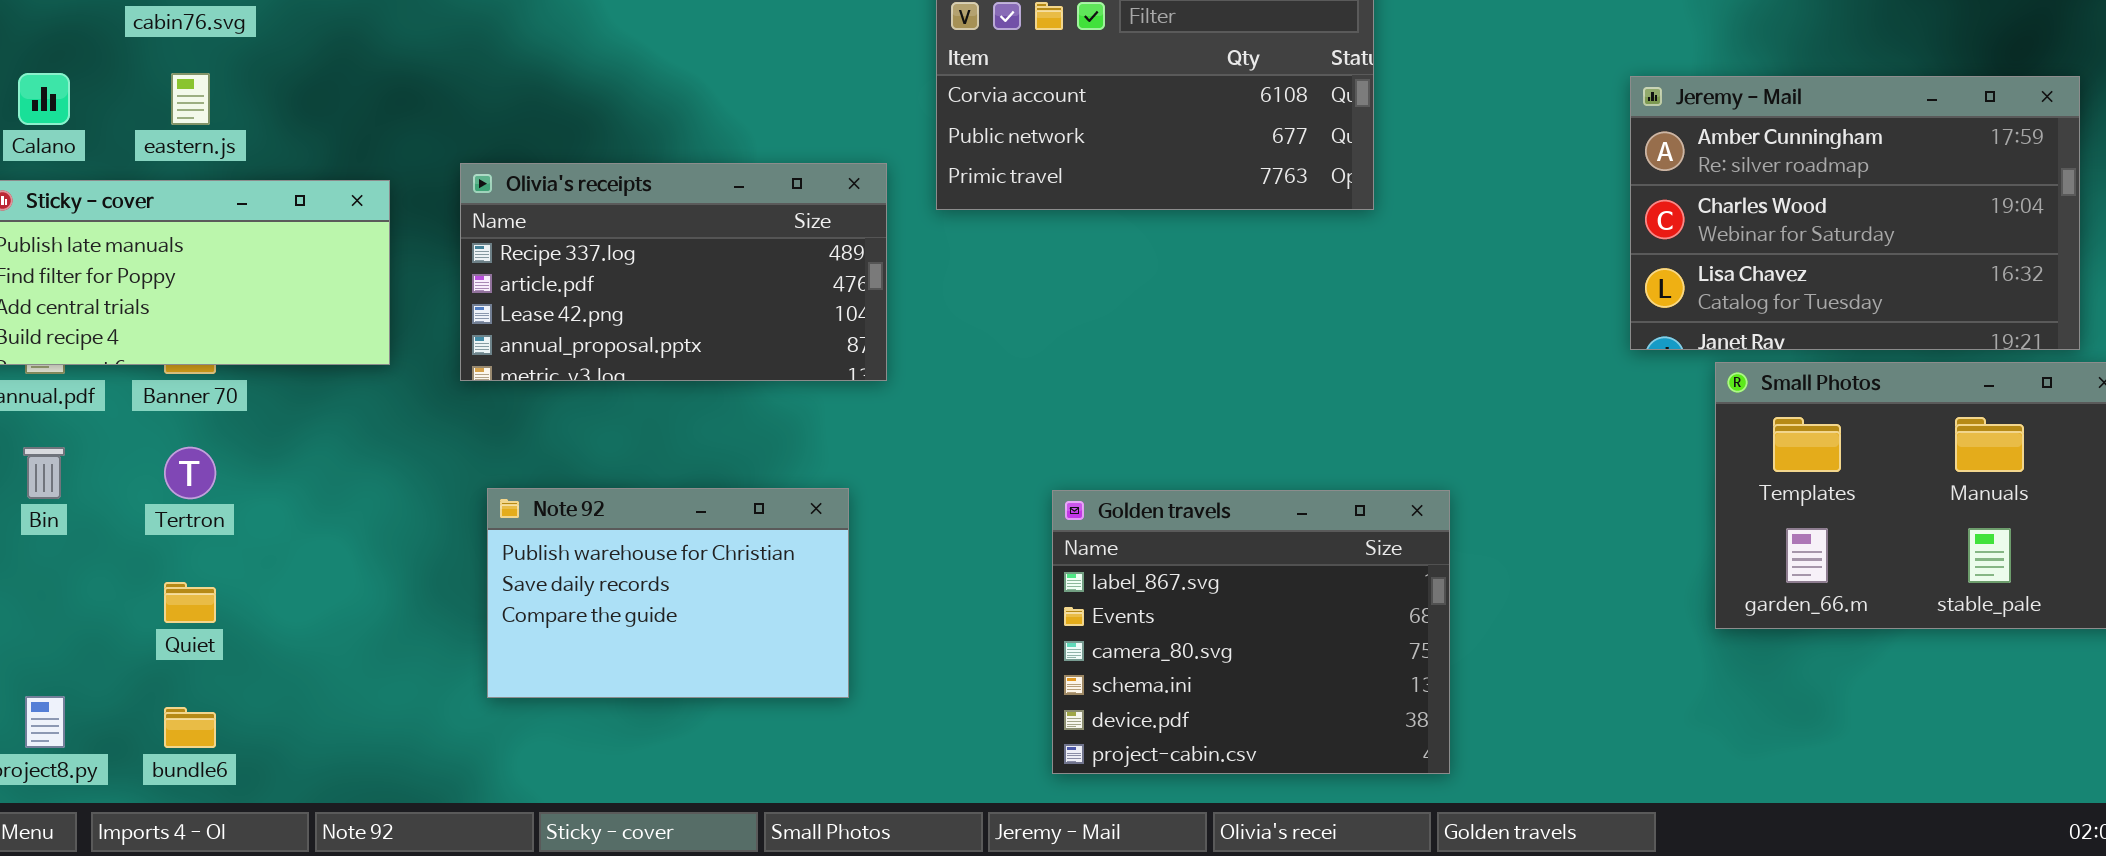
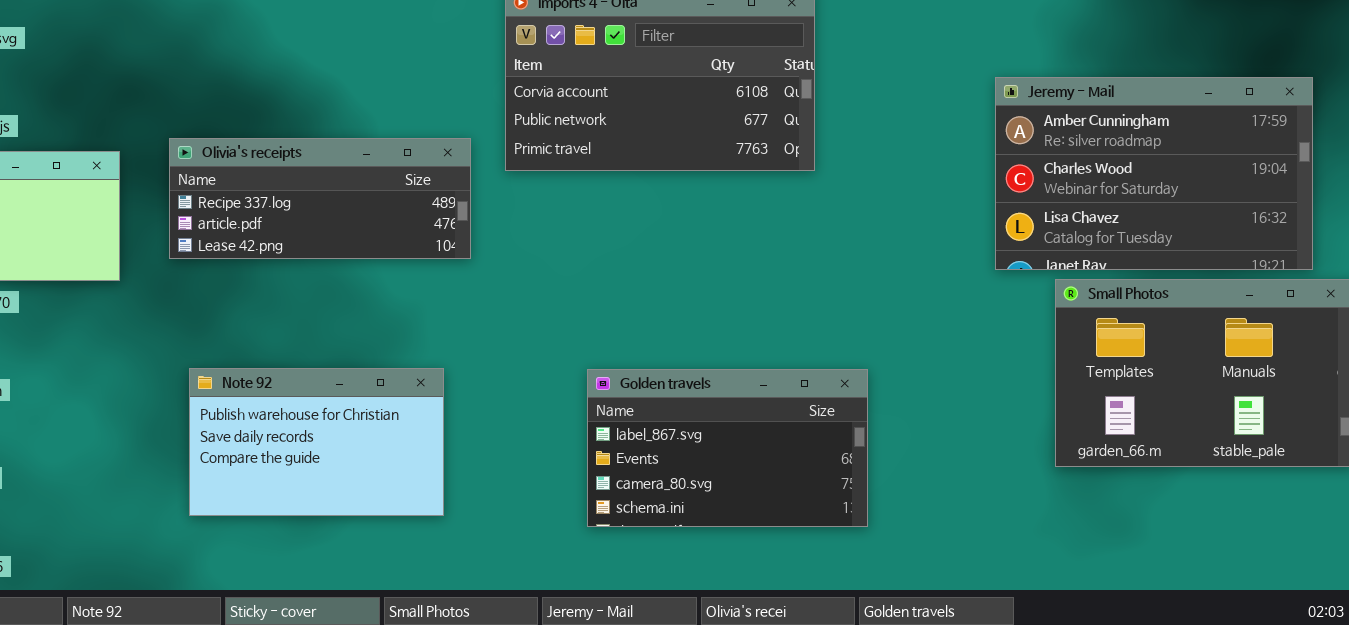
Olivia's receipts: [460,163,887,381] -> [169,138,471,259], resized
Golden travels: [1052,490,1450,774] -> [587,369,868,527], resized

